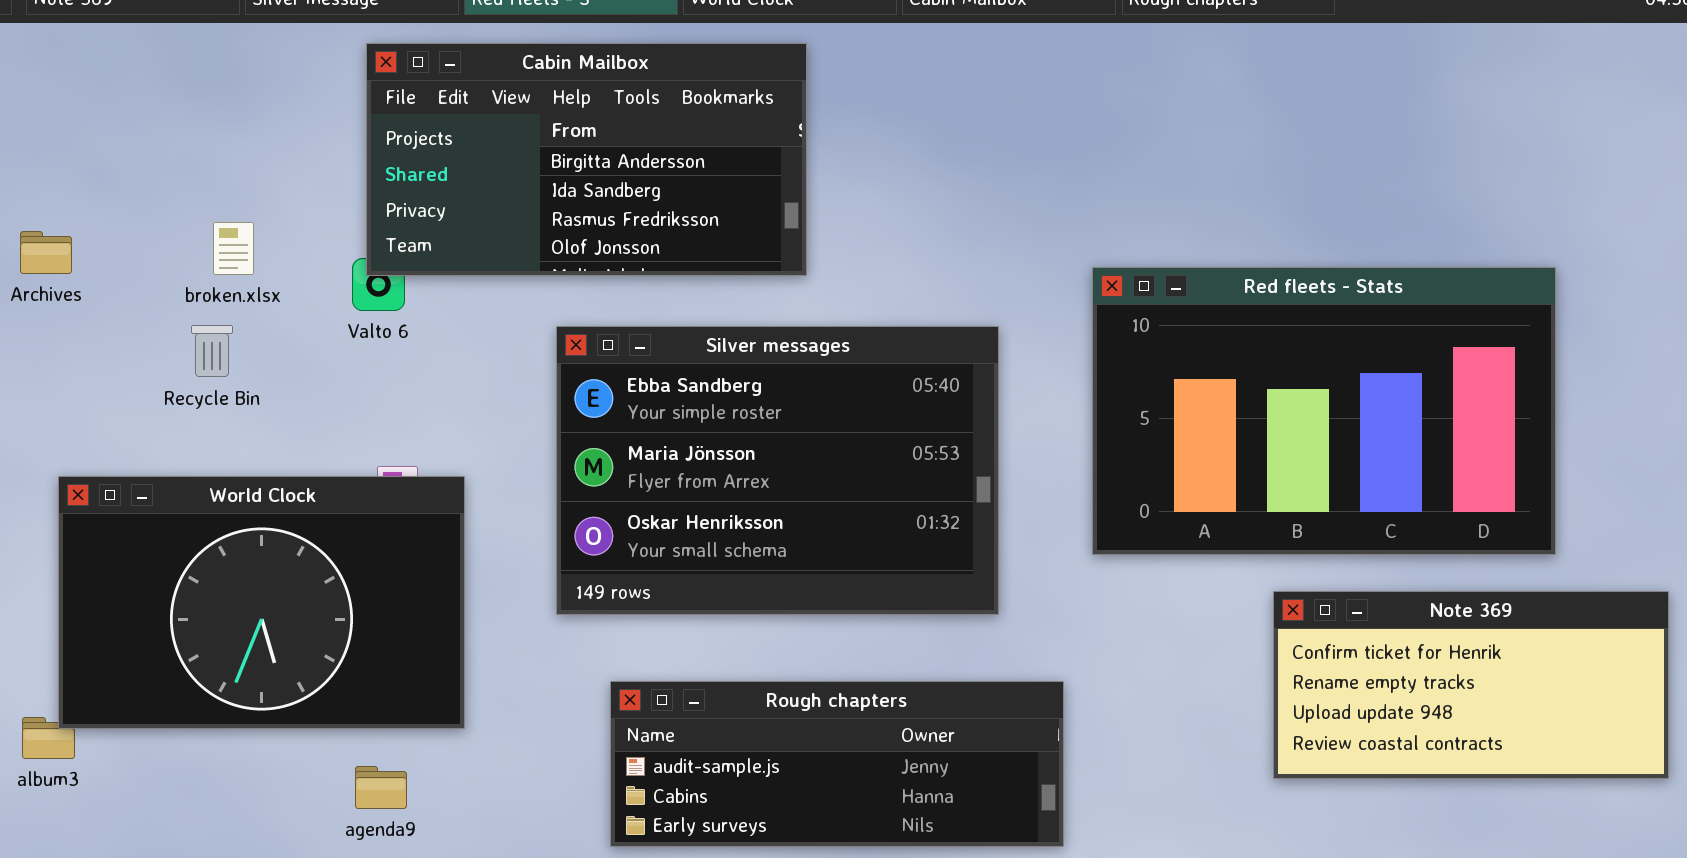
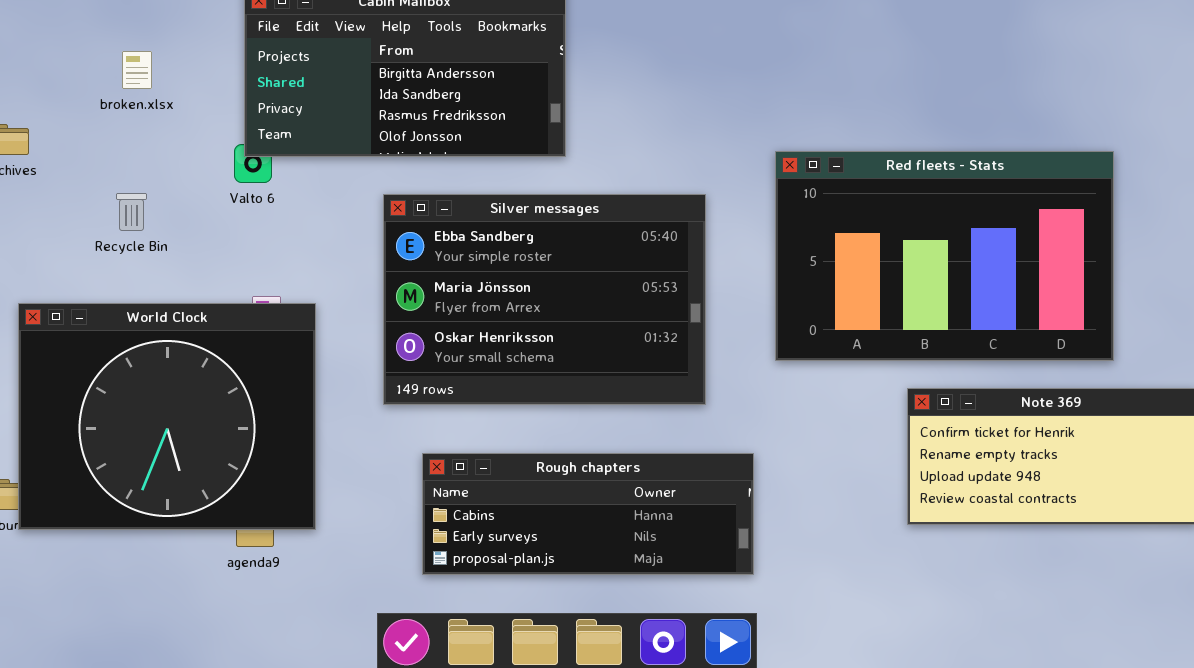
broken.xlsx: [213,222,254,275] -> [122,51,152,89], moved
World Clock: [58,476,465,729] -> [18,303,316,530], resized
Rough chapters: [610,681,1064,847] -> [422,453,754,575], scrolled down 1 row

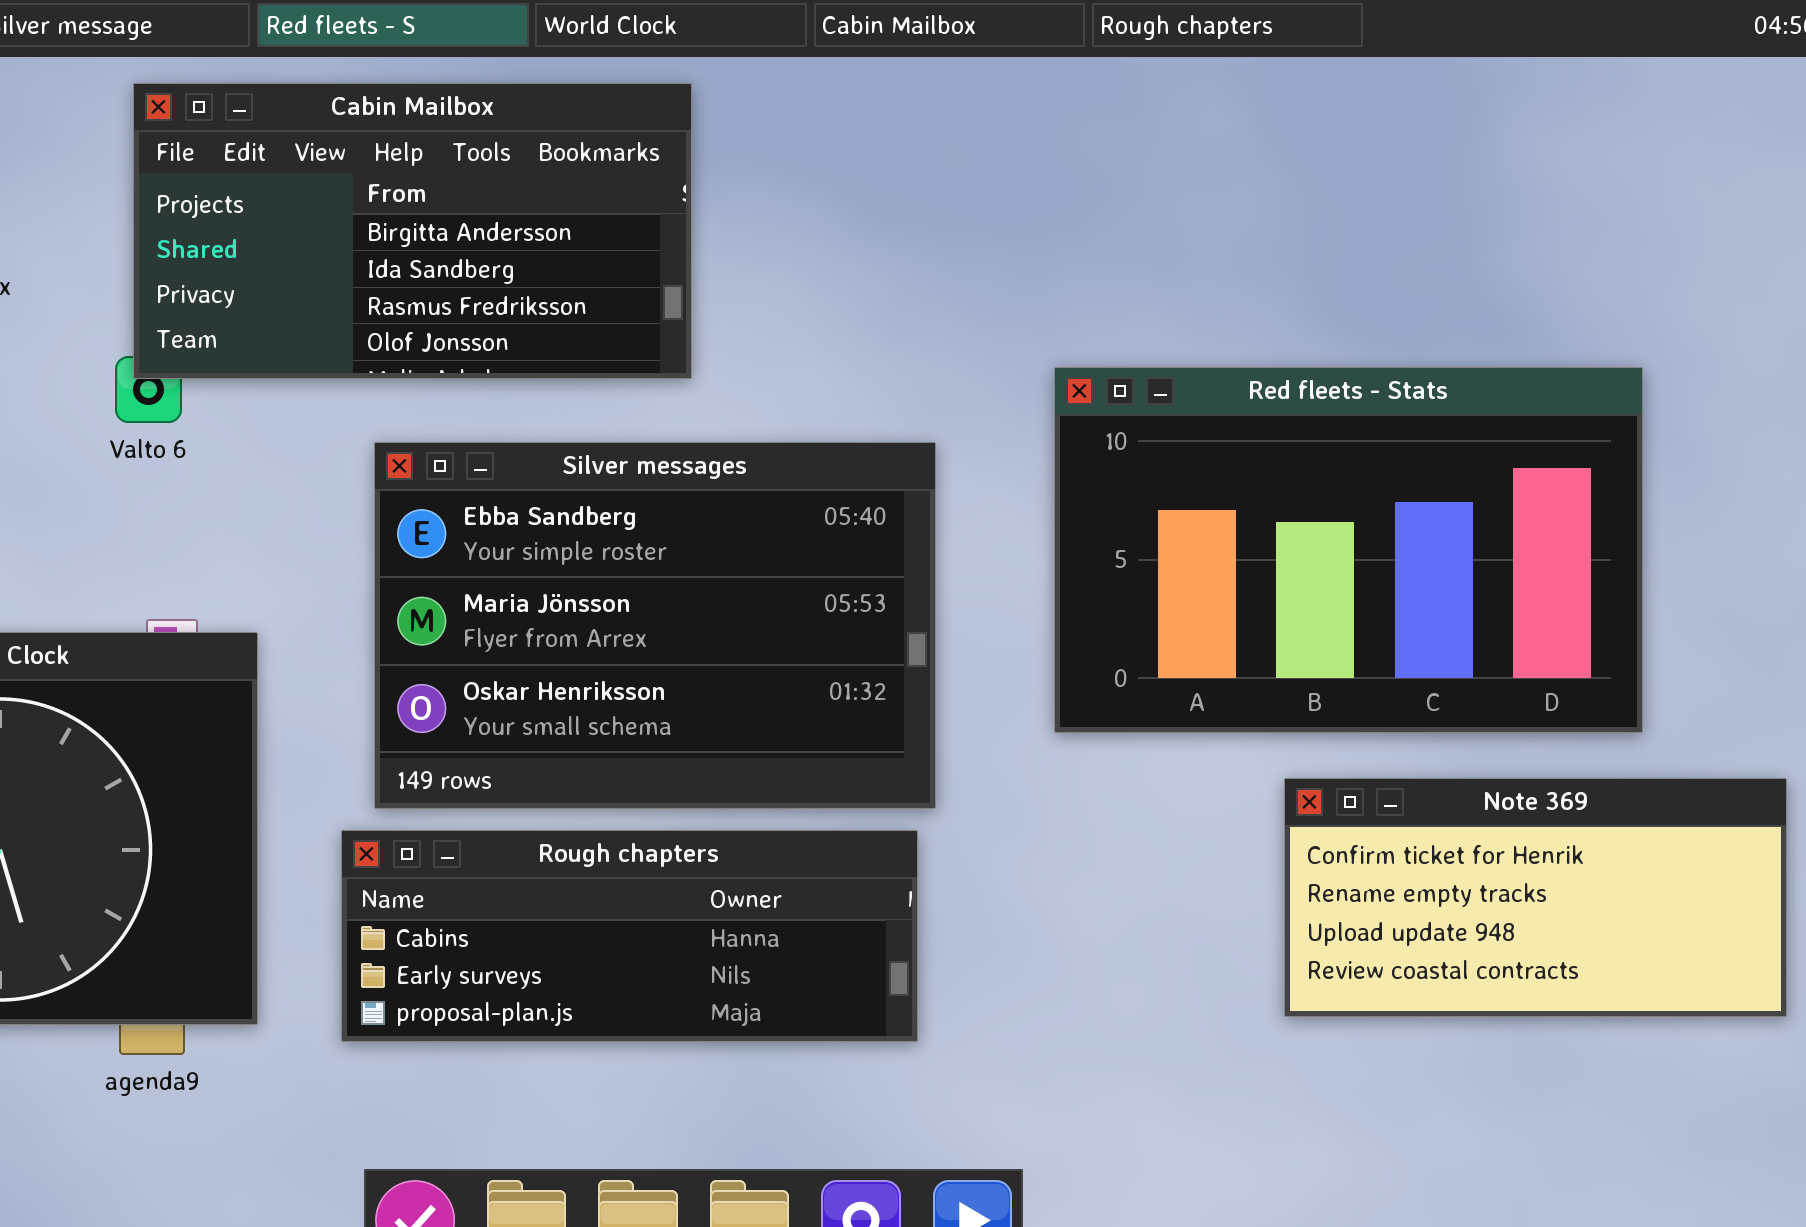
Rough chapters: [422,453,754,575] -> [341,830,918,1042], moved

